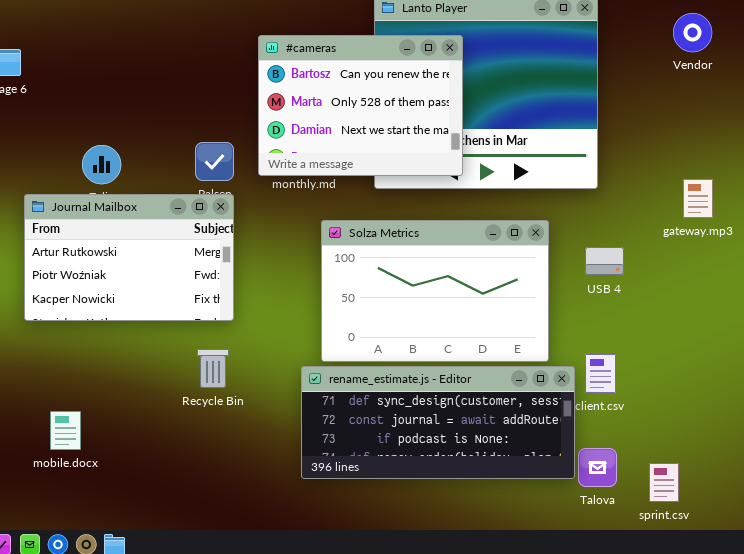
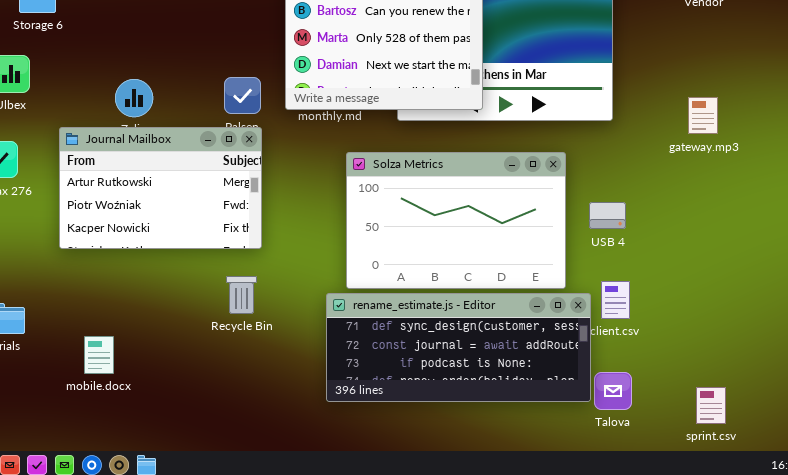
gateway.mp3: [683,179,713,218] -> [688,97,718,134], moved
USB 4: [585,247,624,275] -> [589,202,626,229], moved
sprint.csv: [649,463,679,502] -> [696,387,726,424], moved

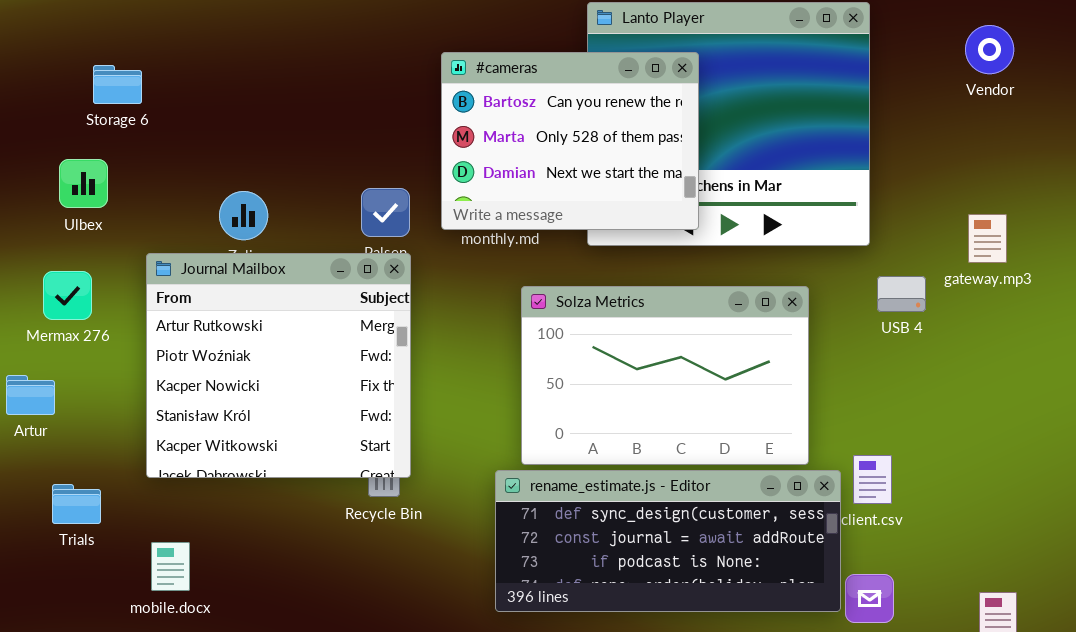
Journal Mailbox: [59,127,262,249] -> [146,253,411,478], resized
USB 4: [589,202,626,229] -> [877,276,926,312], moved
mobile.docx: [84,336,114,374] -> [151,542,190,591], moved

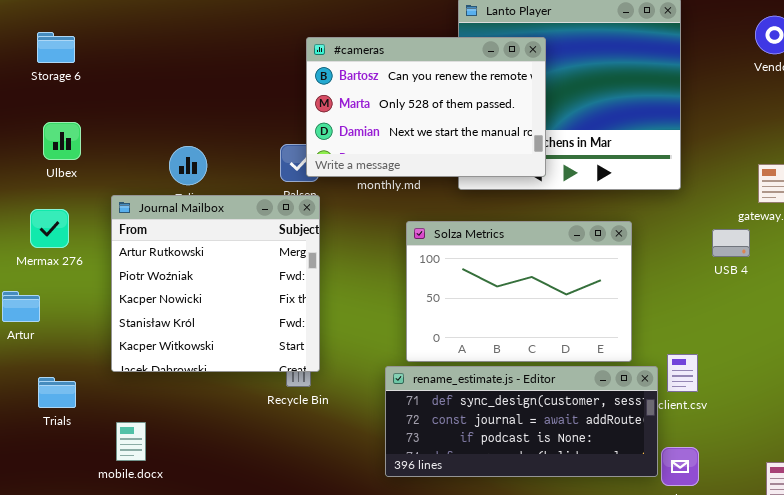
#cameras: [441,52,699,230] -> [306,37,546,177], resized
Storage 6: [93,65,142,104] -> [37,32,75,63], moved
USB 4: [877,276,926,312] -> [712,229,750,257], moved

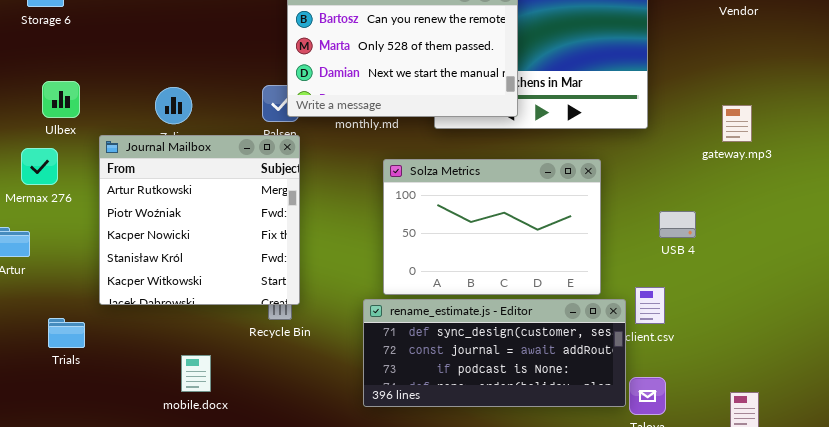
Ulbex: [43,122,81,160] -> [42,81,80,118], moved
USB 4: [712,229,750,257] -> [659,211,696,238], moved
Trials: [38,377,76,408] -> [48,318,85,348], moved
mobile.docx: [116,422,146,461] -> [181,355,211,392], moved

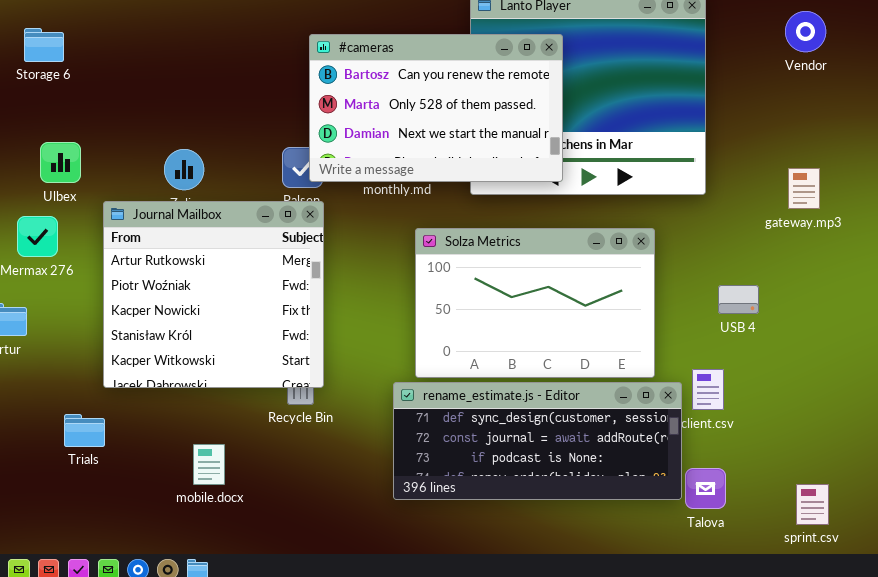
Trials: [48,318,85,348] -> [64,414,105,447], moved

